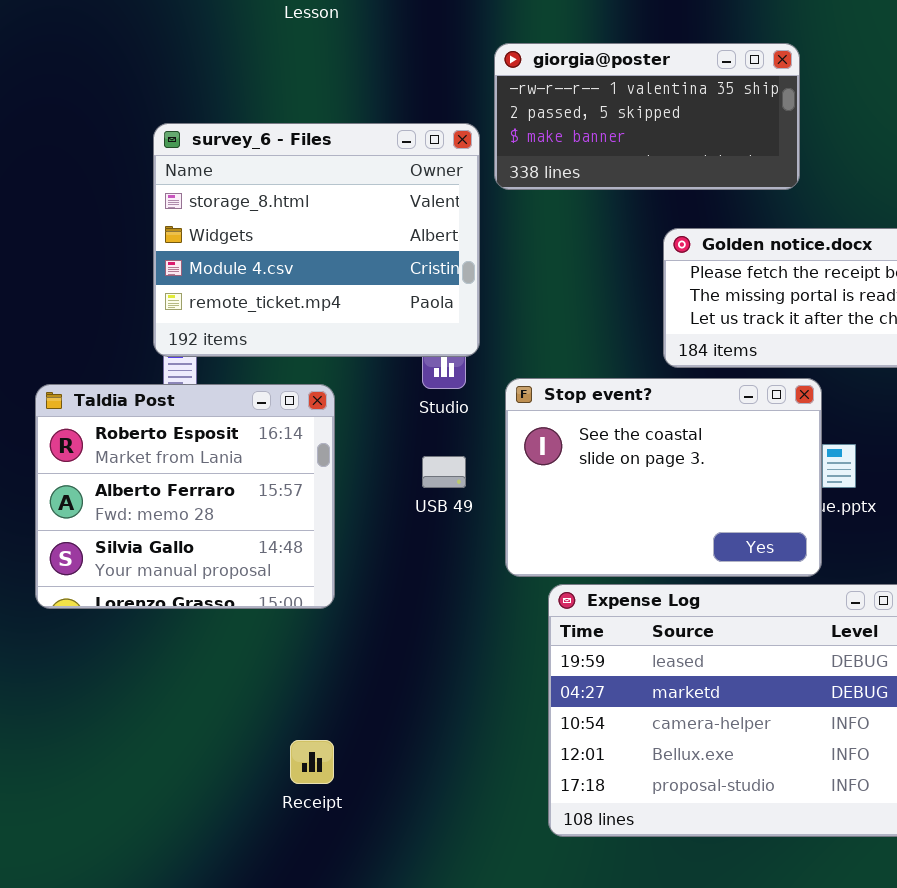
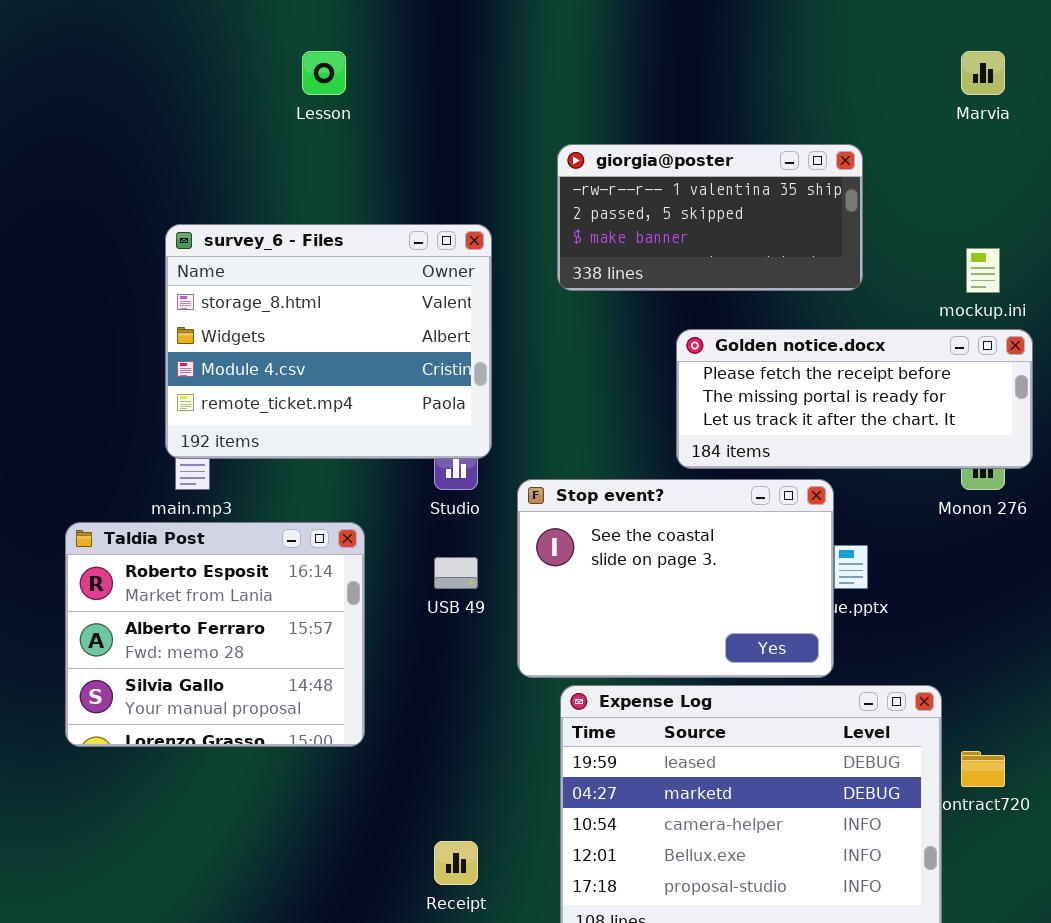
giorgia@poster: [494,43,800,190] -> [557,144,863,291], moved
Taldia Post: [35,384,335,609] -> [65,522,365,747], moved
Receipt: [290,740,334,784] -> [434,841,478,885], moved

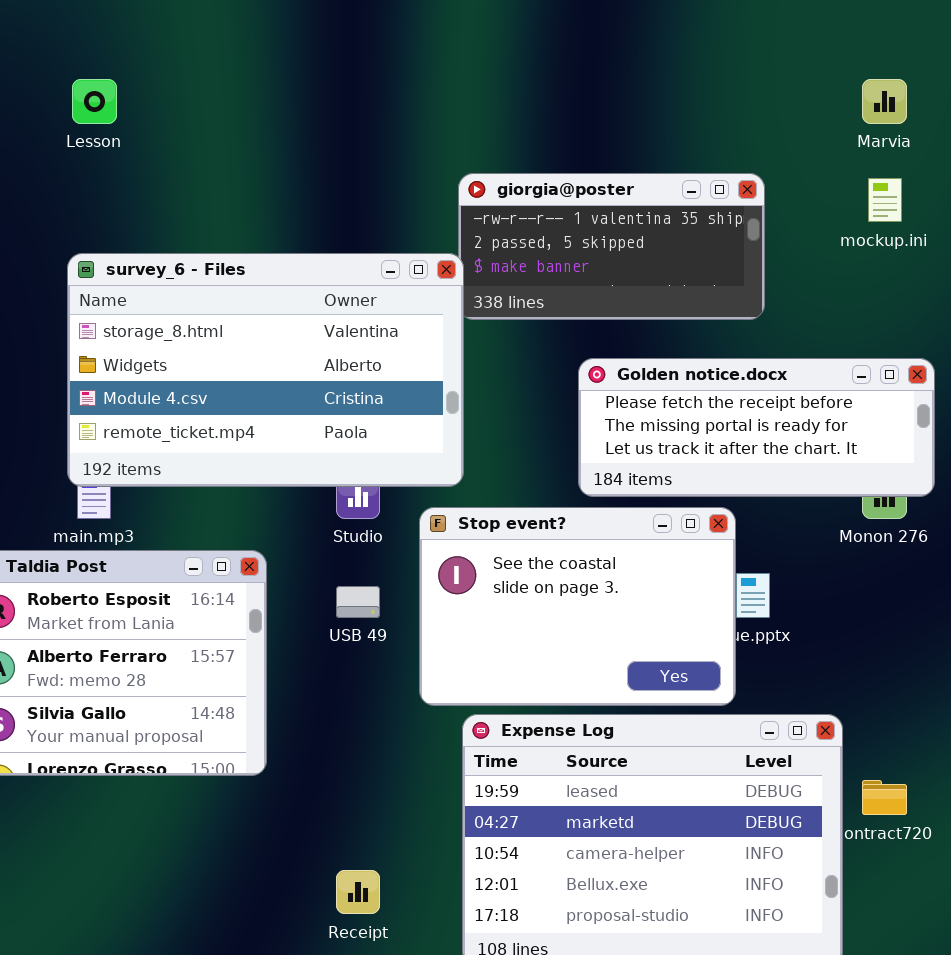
Lesson: [302,51,346,95] -> [72,79,117,124], moved
survey_6 - Files: [165,224,492,459] -> [67,253,464,487], resized
mockup.ini: [966,248,1000,293] -> [868,178,902,222], moved

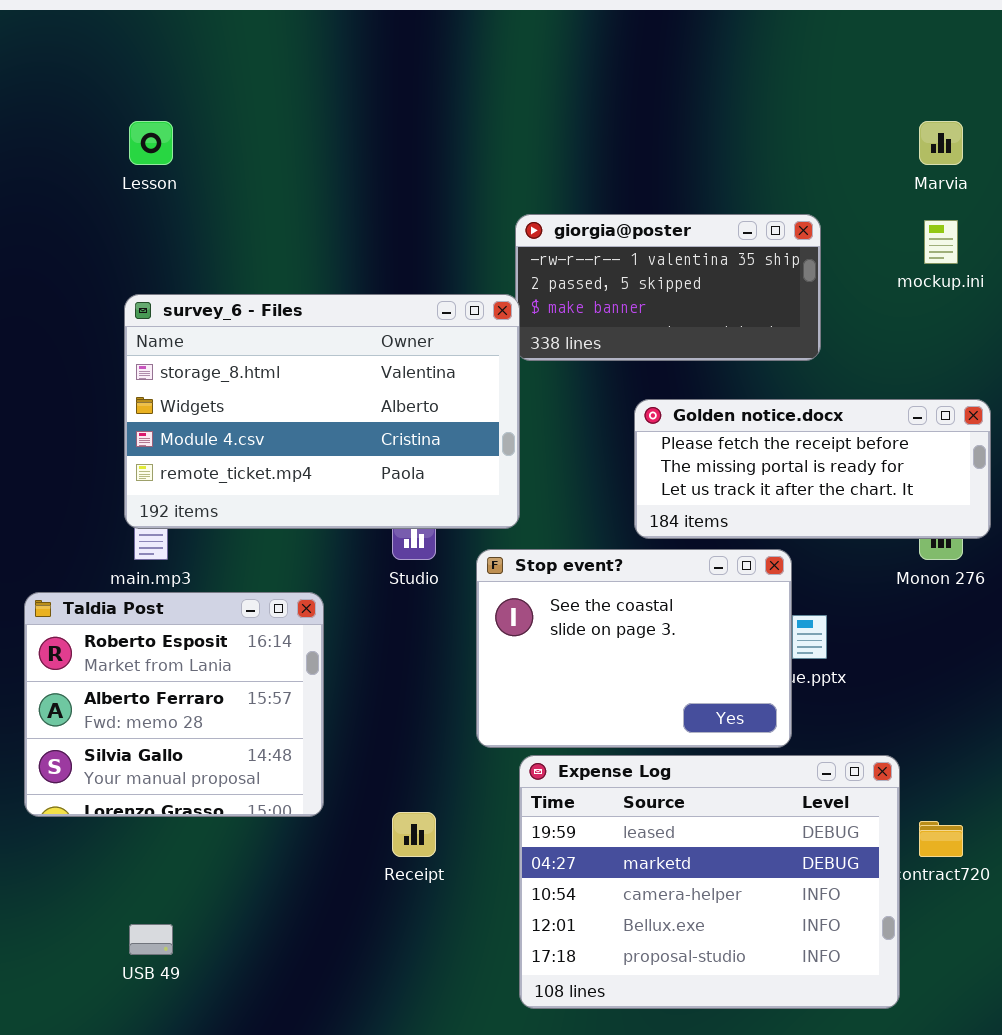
USB 49: [336,586,380,618] -> [129,924,173,955], moved
Receipt: [336,870,380,914] -> [392,812,436,857], moved

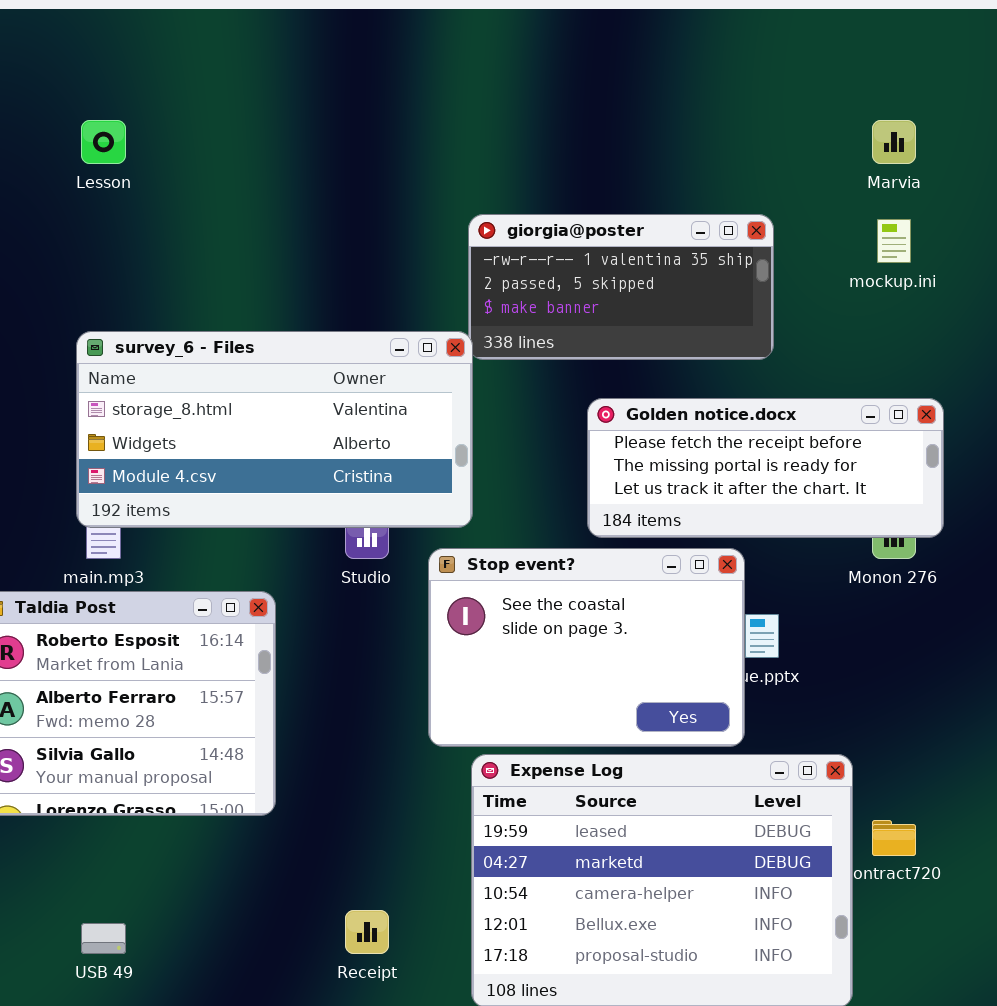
survey_6 - Files: [124,294,520,529] -> [76,331,473,528], resized
Receipt: [392,812,436,857] -> [345,910,389,954], moved

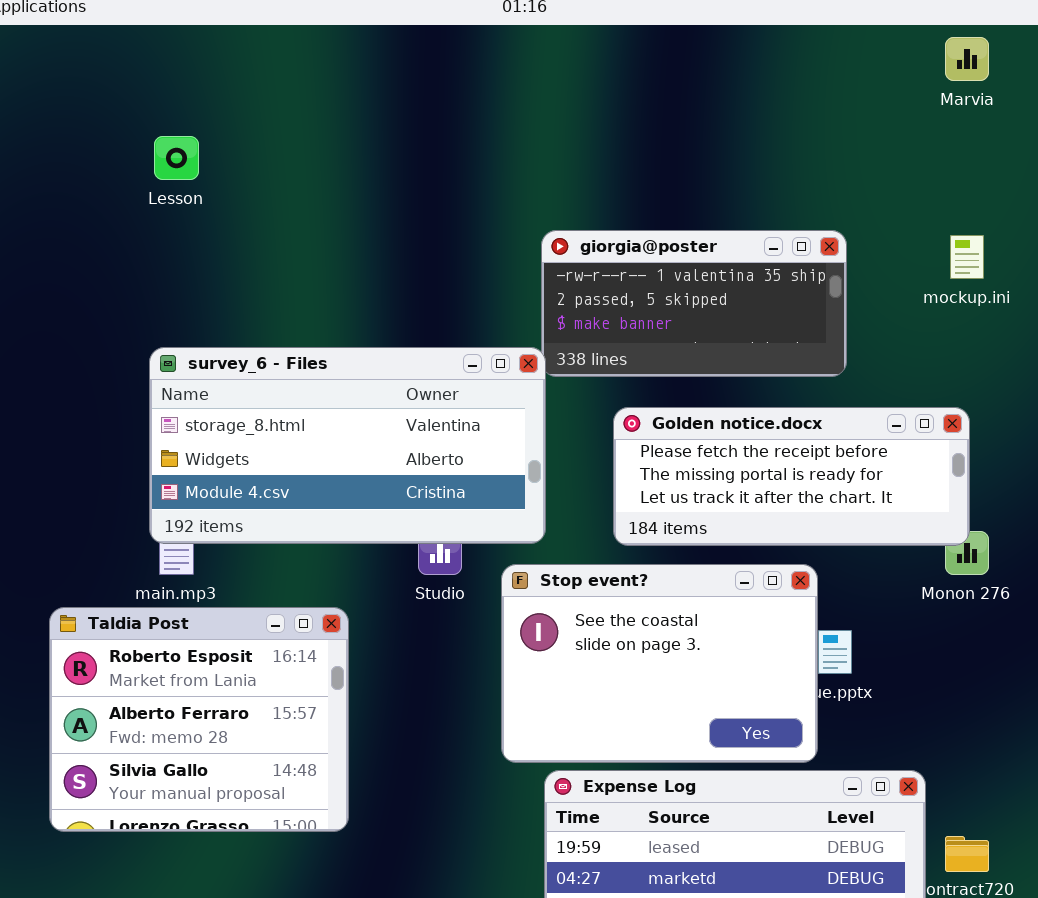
Marvia: [872,120,916,164] -> [945,37,989,81], moved
Golden notice.docx: [587,398,944,538] -> [613,407,970,546], moved

